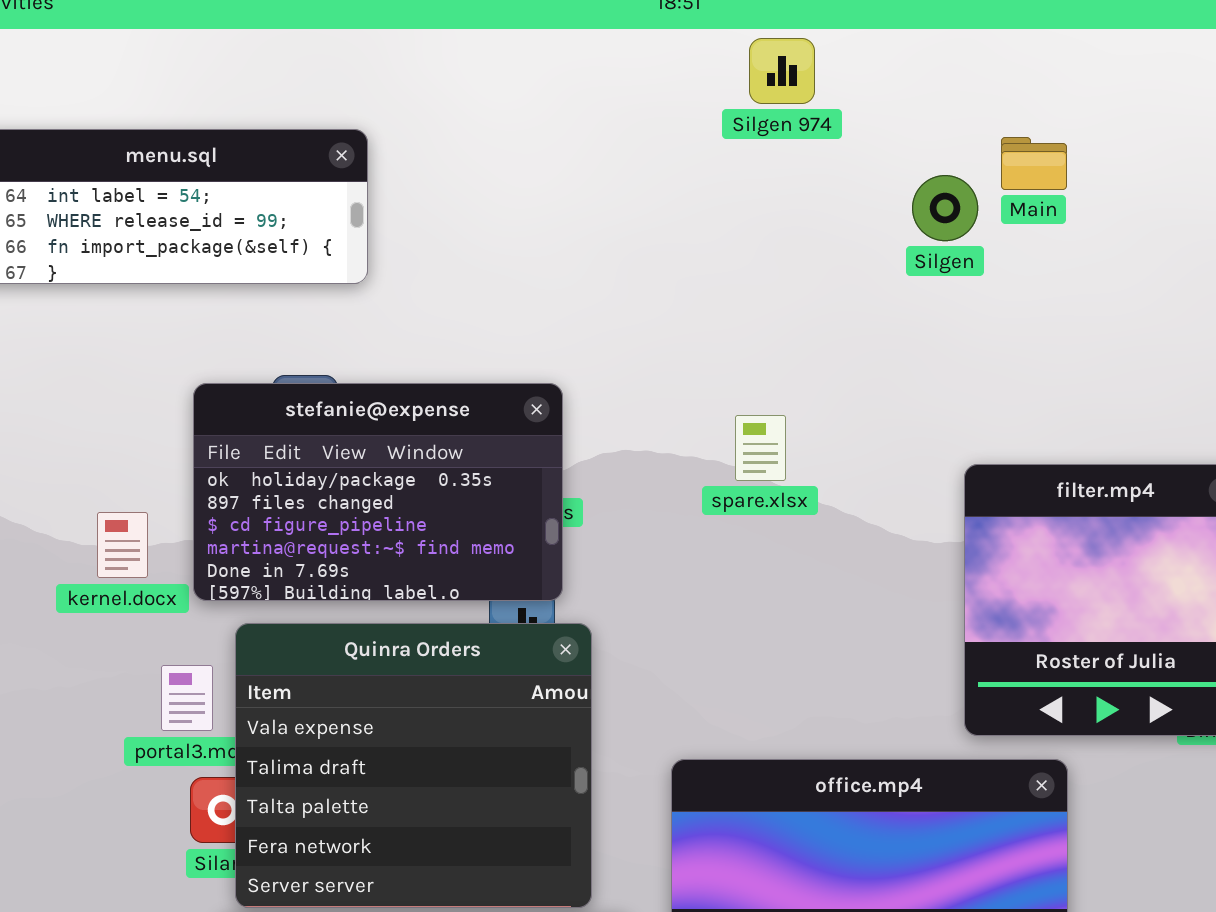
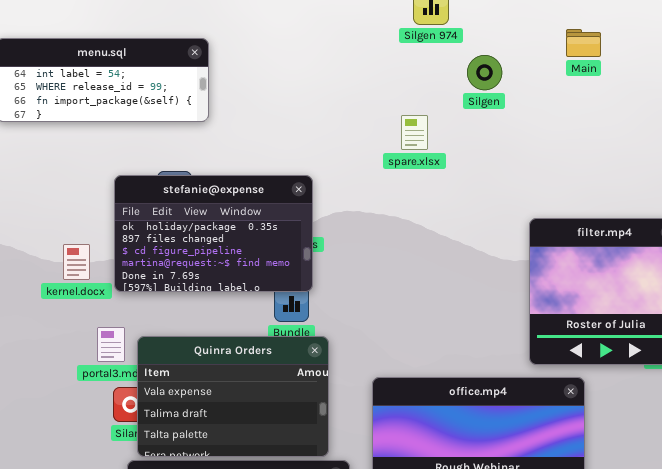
Main: [1001,137,1067,190] -> [566,29,601,57], moved
Silgen: [912,175,978,241] -> [467,55,502,90], moved
spare.xlsx: [735,415,786,481] -> [401,115,428,150], moved
Quinra Orders: [235,623,592,908] -> [137,336,329,457], resized

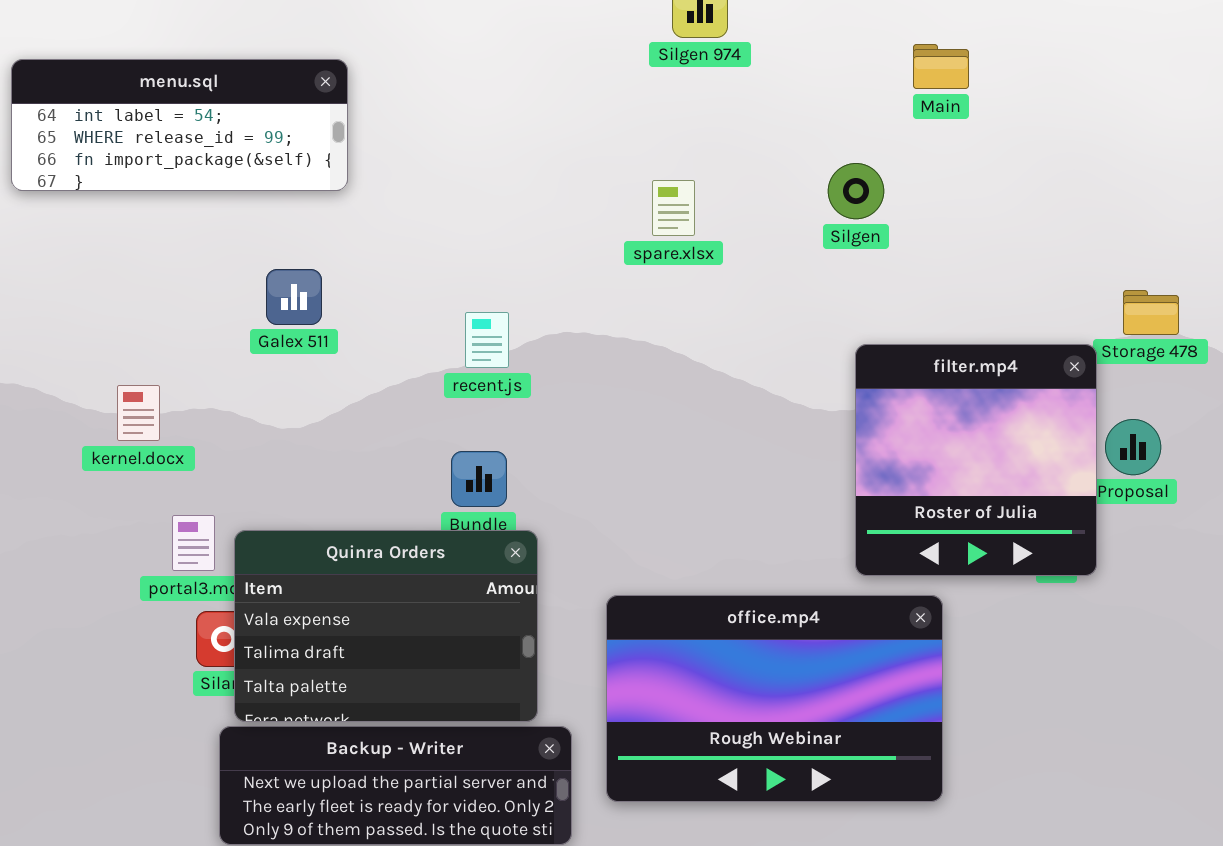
Silgen: [467,55,502,90] -> [828,163,884,219], moved
stefanie@expense: [114,175,313,292] -> none, closed

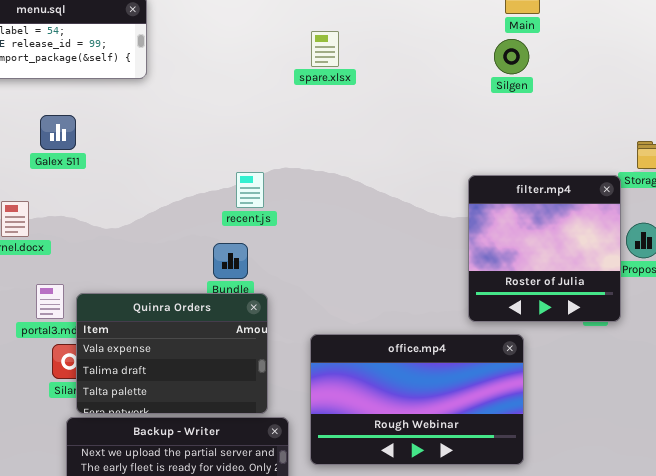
Silgen: [828,163,884,219] -> [494,39,529,74], moved
spare.xlsx: [652,180,695,236] -> [311,31,339,67], moved
Galex 511: [266,269,322,325] -> [40,115,76,150], moved
recent.js: [465,312,509,368] -> [236,172,264,208], moved

